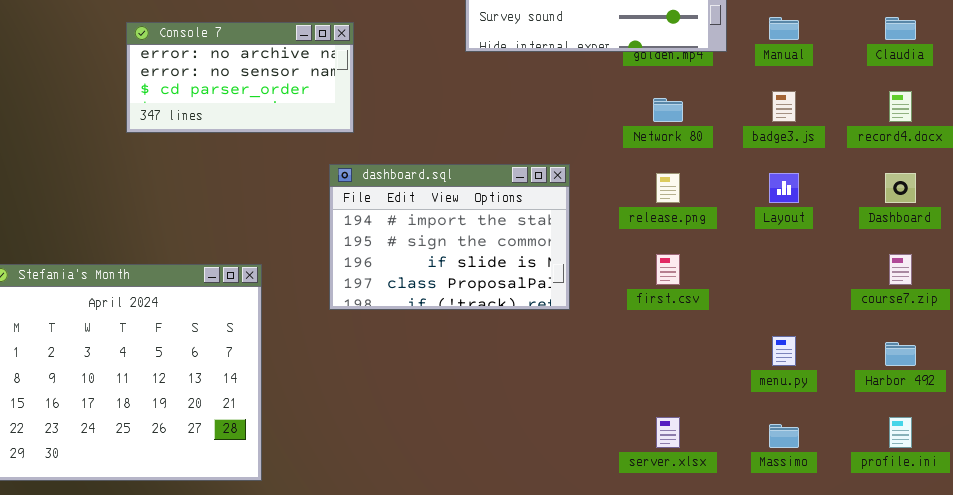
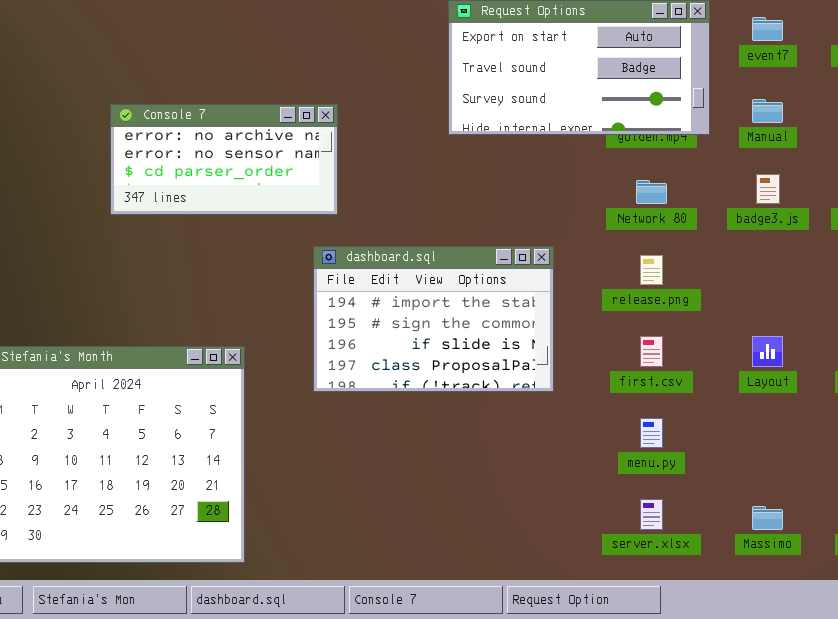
Layout: [769,173,799,203] -> [752,336,783,367], moved
menu.py: [772,336,796,366] -> [640,418,663,448], moved

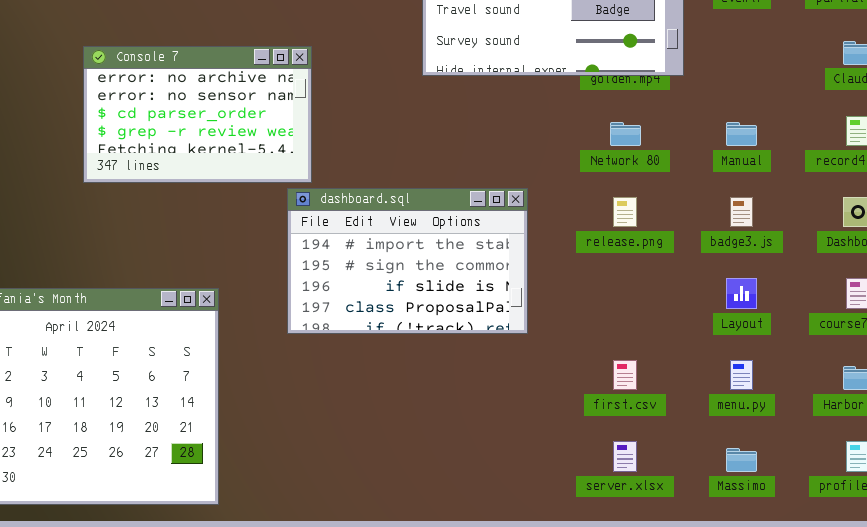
Manual: [752,99,783,123] -> [726,122,757,146], moved
Console 7: [110,104,338,215] -> [83,46,312,183], resized
badge3.js: [756,174,780,204] -> [730,197,753,227], moved
first.csv: [640,336,663,367] -> [613,360,637,390], moved
menu.py: [640,418,663,448] -> [730,360,753,390], moved

